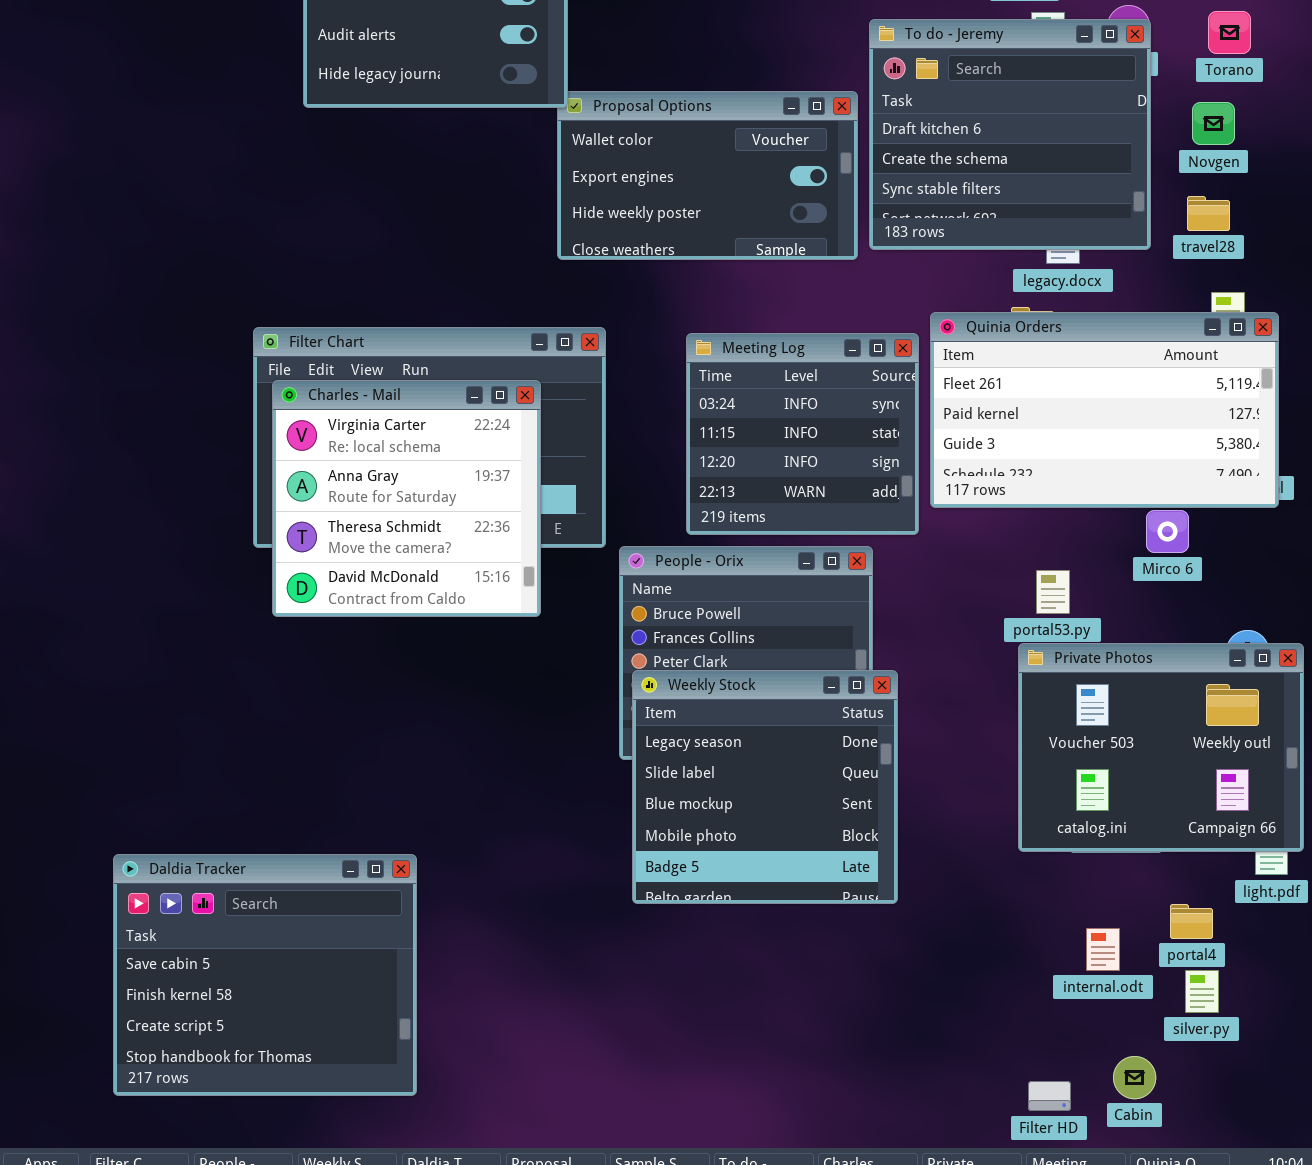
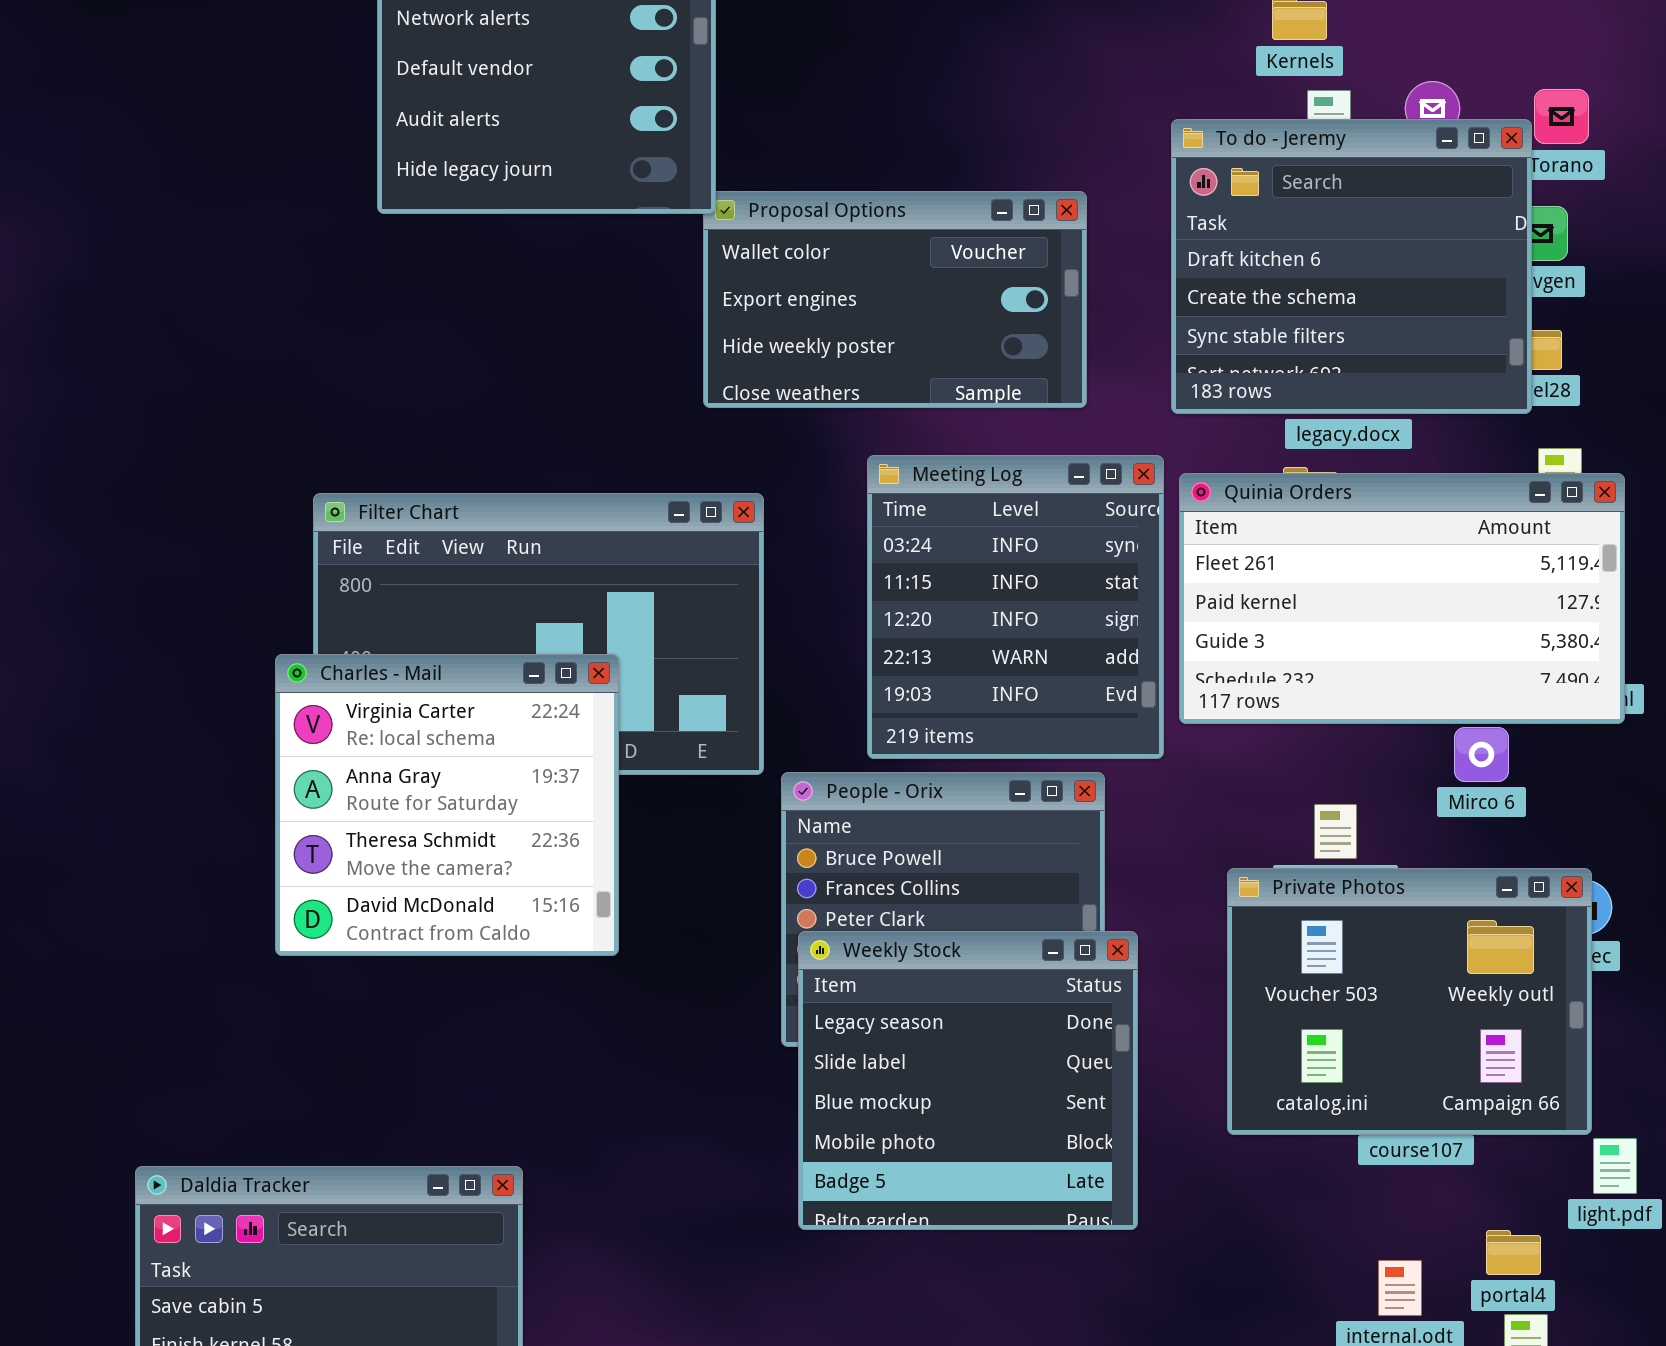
To do - Jeremy: [869,19,1151,250] -> [1171,119,1532,414], moved
Meeting Log: [686,333,919,535] -> [867,455,1164,759], resized
Charles - Mail: [272,380,541,617] -> [275,654,619,956], moved
Private Photos: [1018,643,1304,852] -> [1227,868,1592,1135], moved

